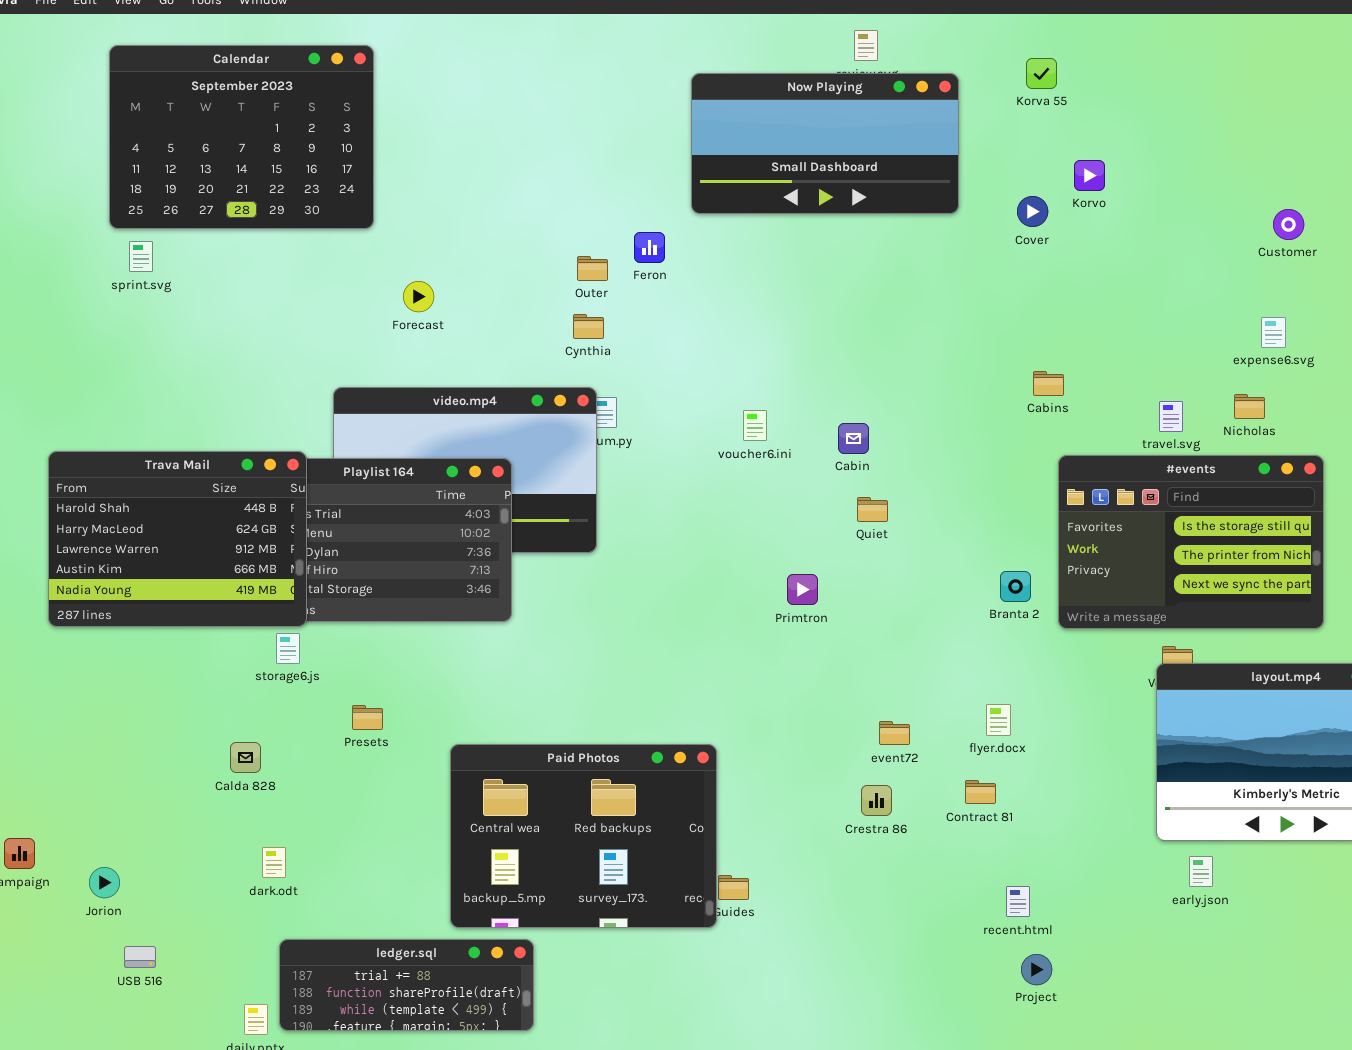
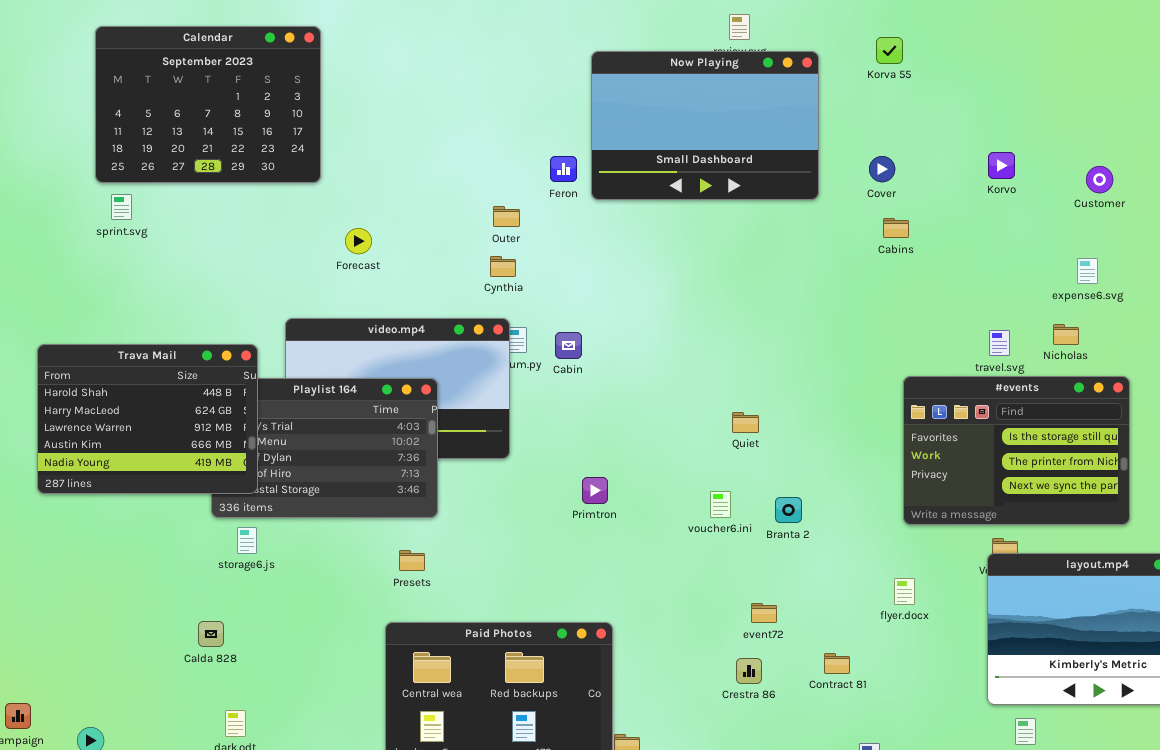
Now Playing: [691,73,959,214] -> [591,51,819,200], resized
Korvo: [1074,160,1105,191] -> [988,152,1015,179], moved
Feron: [634,232,665,263] -> [550,156,577,182], moved
Cabins: [1033,371,1064,396] -> [883,218,909,238], moved
voucher6.ini: [743,410,767,441] -> [710,491,731,518], moved
Cabin: [838,423,869,454] -> [555,332,582,359], moved
Trava Mail: [48,451,307,627] -> [37,344,258,494], moved
Branta 2: [1000,571,1031,602] -> [775,497,802,523], moved
Primtron: [787,574,818,605] -> [582,477,608,504], moved
flyer.docx: [986,704,1011,736] -> [894,578,915,605], moved
Presets: [352,705,383,730] -> [399,550,425,571], moved

